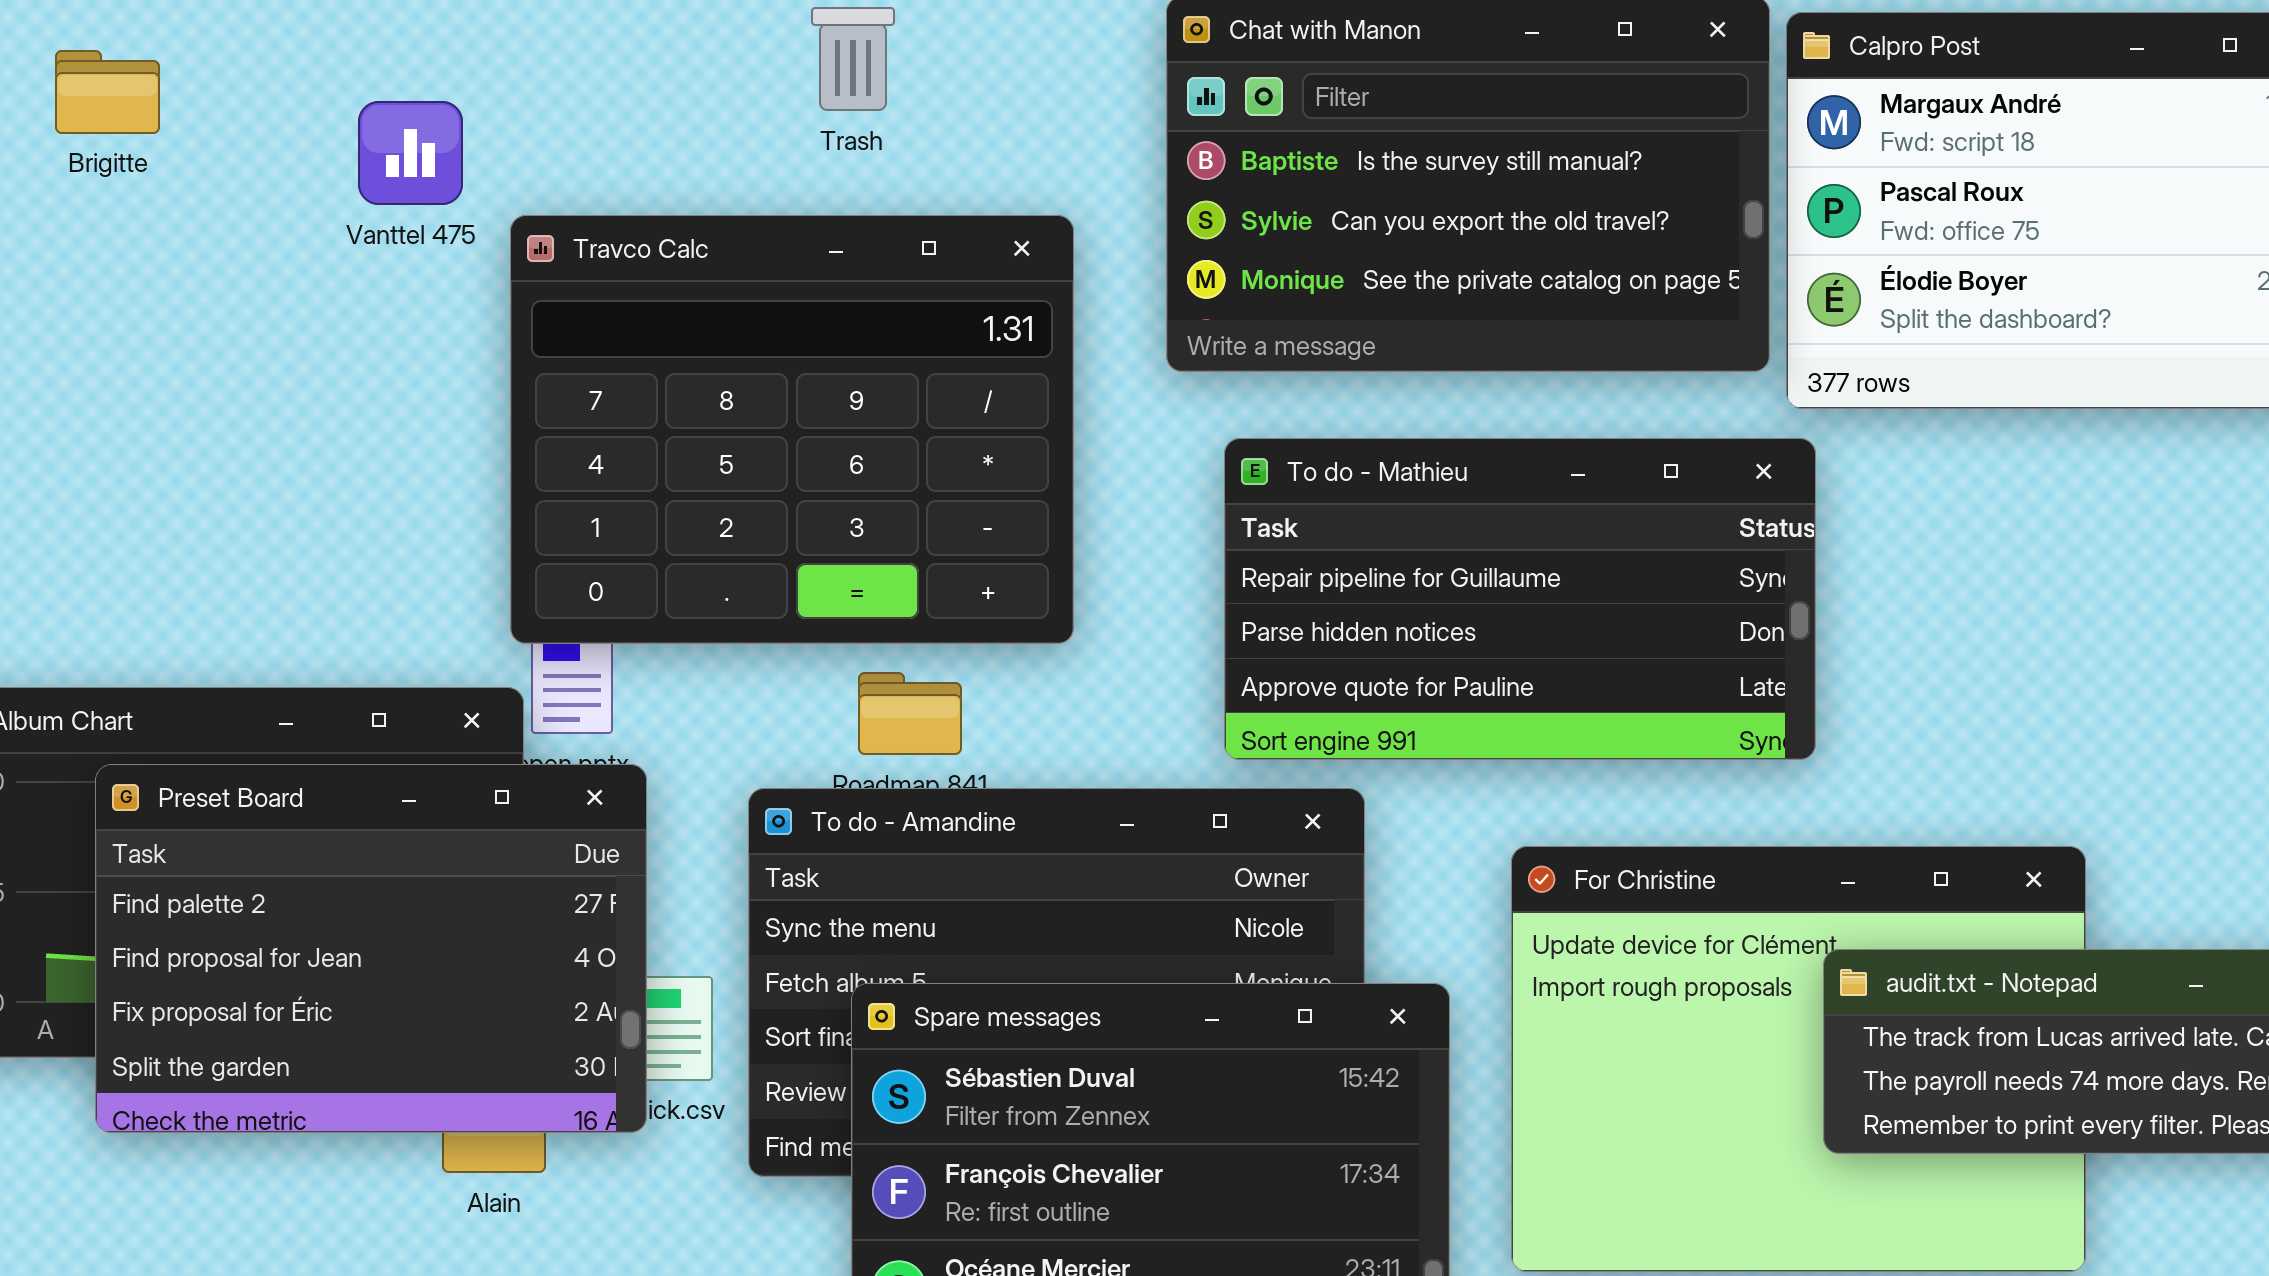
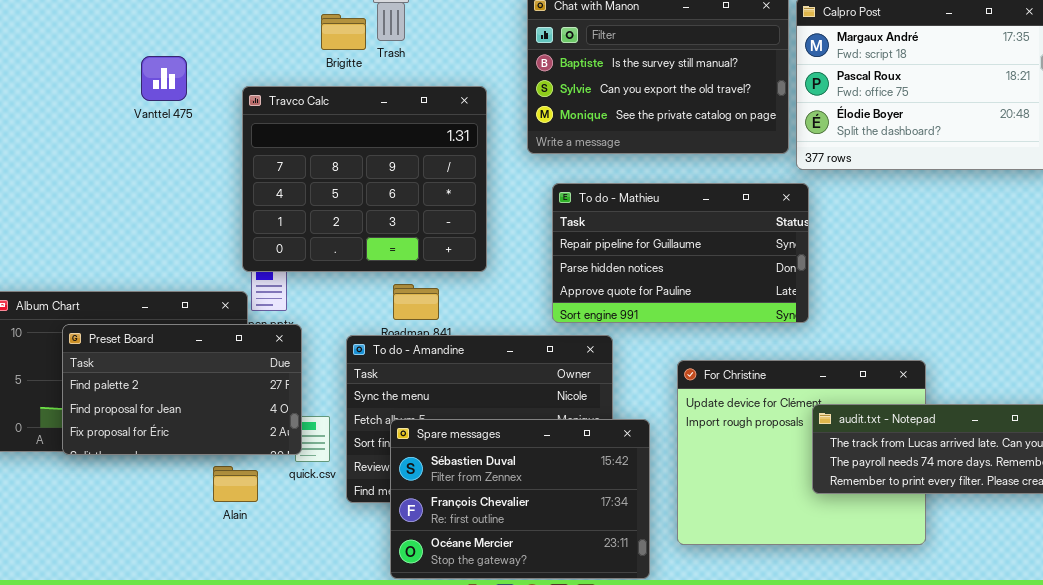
Brigitte: [55,50,160,134] -> [321,14,366,50], moved
Vanttel 475: [358,101,463,205] -> [141,56,187,101], moved
Preset Board: [95,764,647,1133] -> [62,324,302,455], resized

